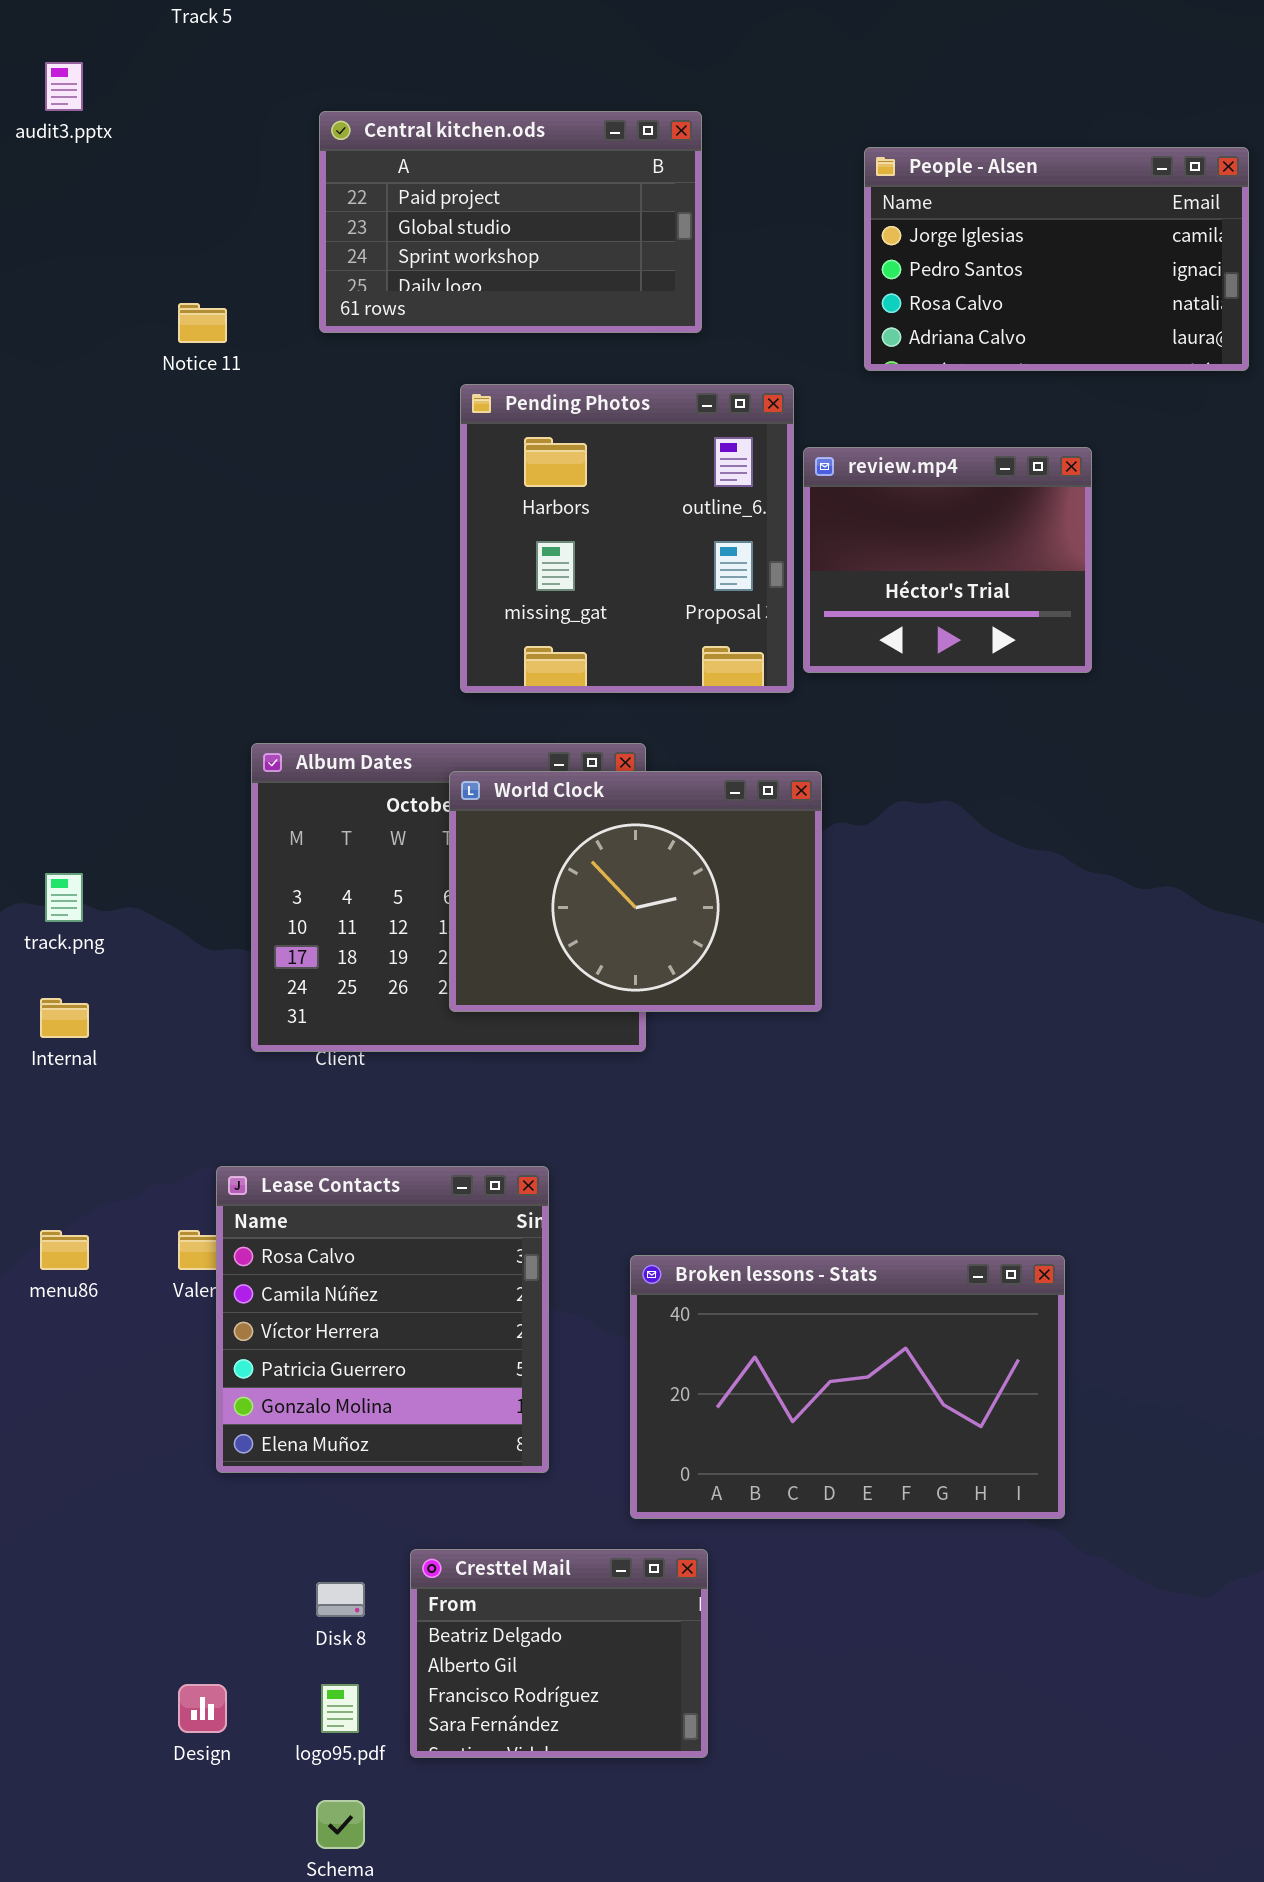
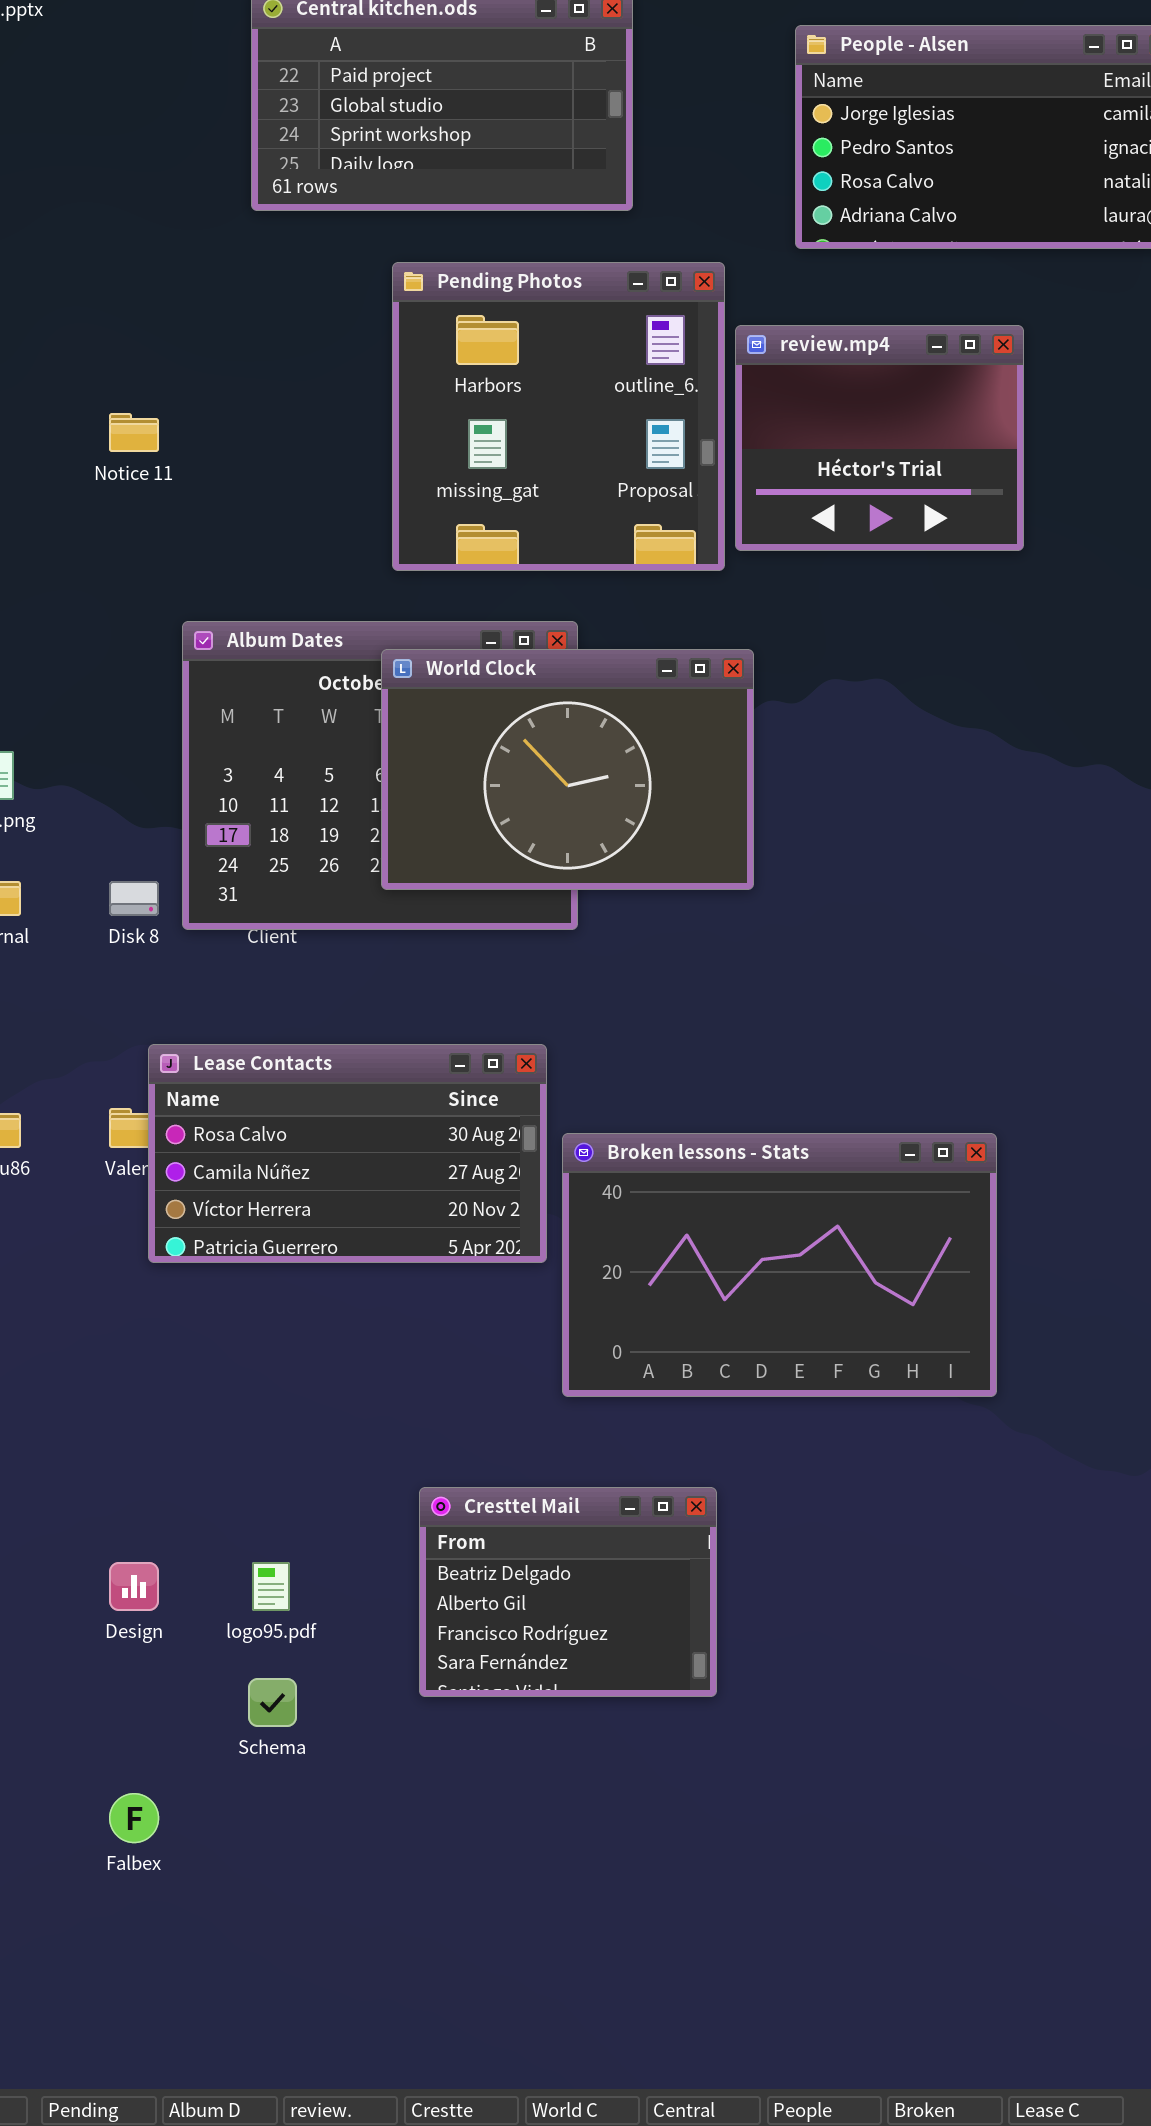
Notice 11: [178,303,227,343] -> [109,413,159,452], moved
Lease Contacts: [216,1166,549,1473] -> [148,1044,547,1263], resized
Cresttel Mail: [410,1549,708,1758] -> [419,1487,717,1697], moved
Disk 8: [316,1582,365,1617] -> [109,881,159,916], moved

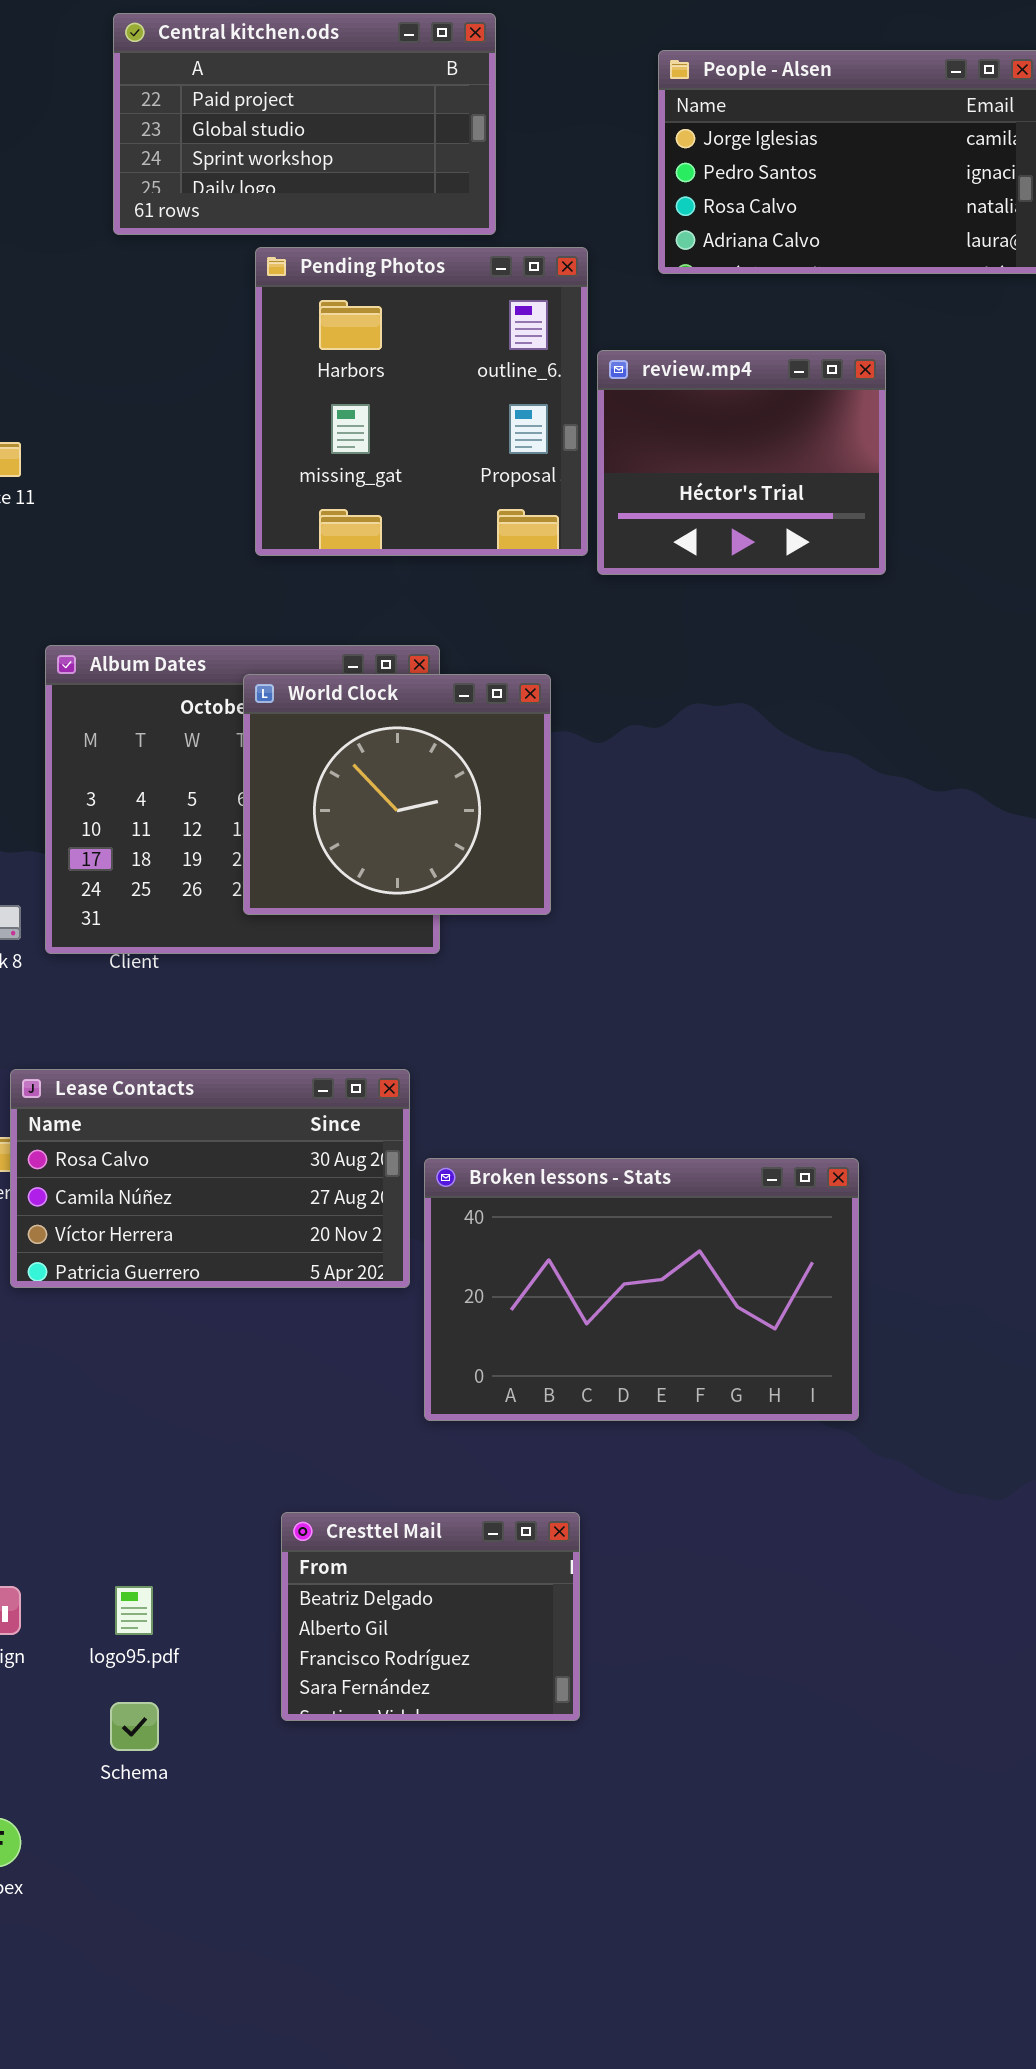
Pending Photos: [392,262,725,571] -> [255,247,588,556], moved
World Clock: [381,649,754,890] -> [243,674,551,915], resized

